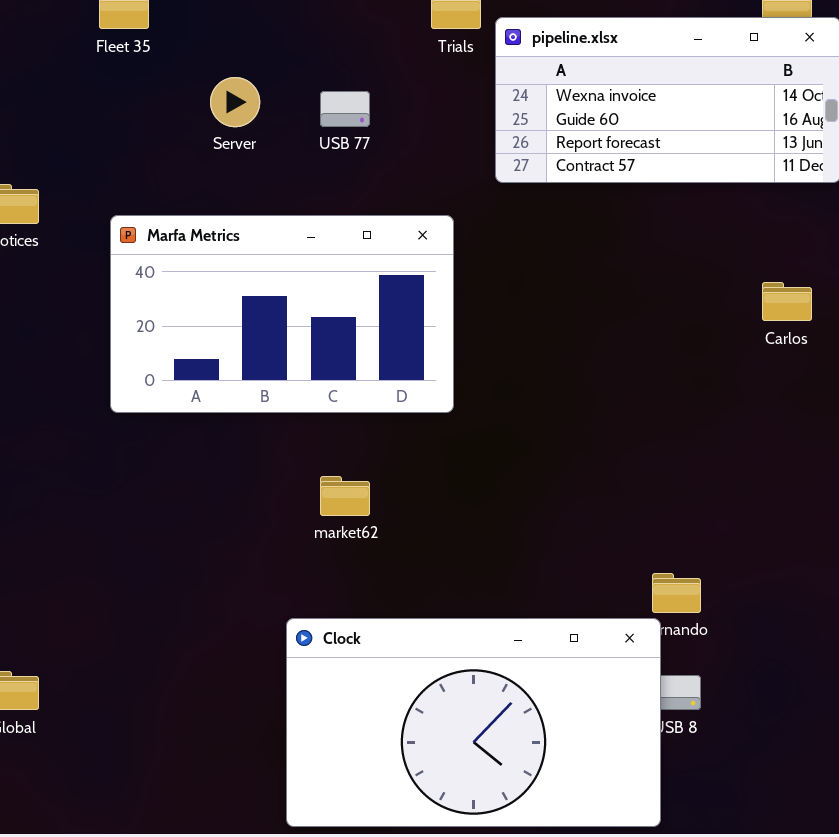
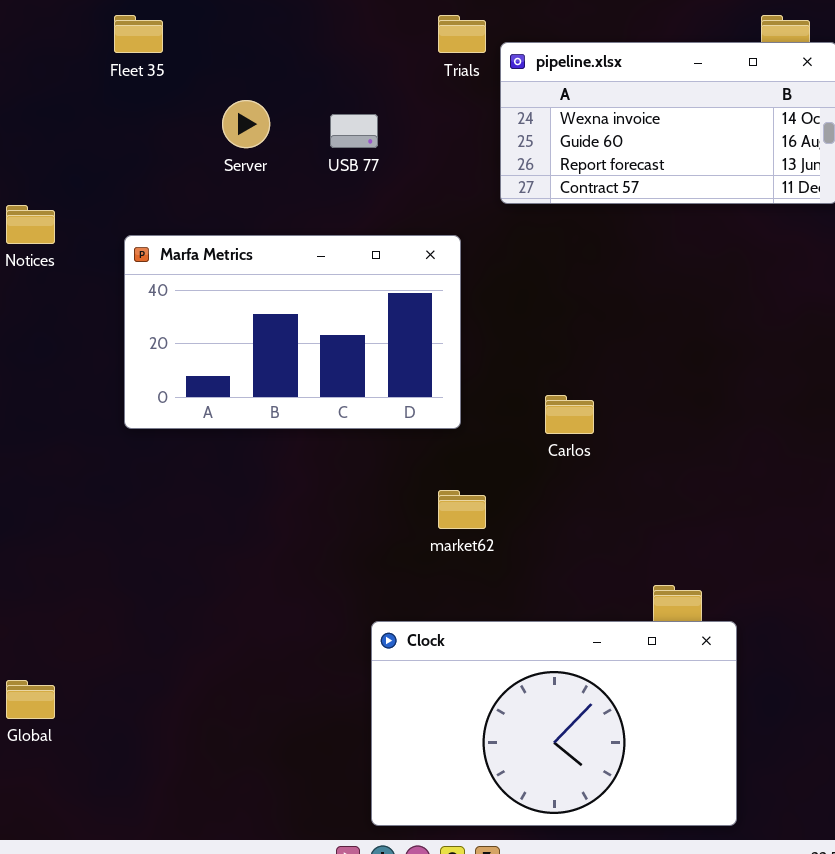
Carlos: [762,282,812,321] -> [545,395,594,434], moved
market62: [320,476,370,516] -> [438,490,486,529], moved
Clock: [286,618,661,827] -> [371,621,737,826], moved

